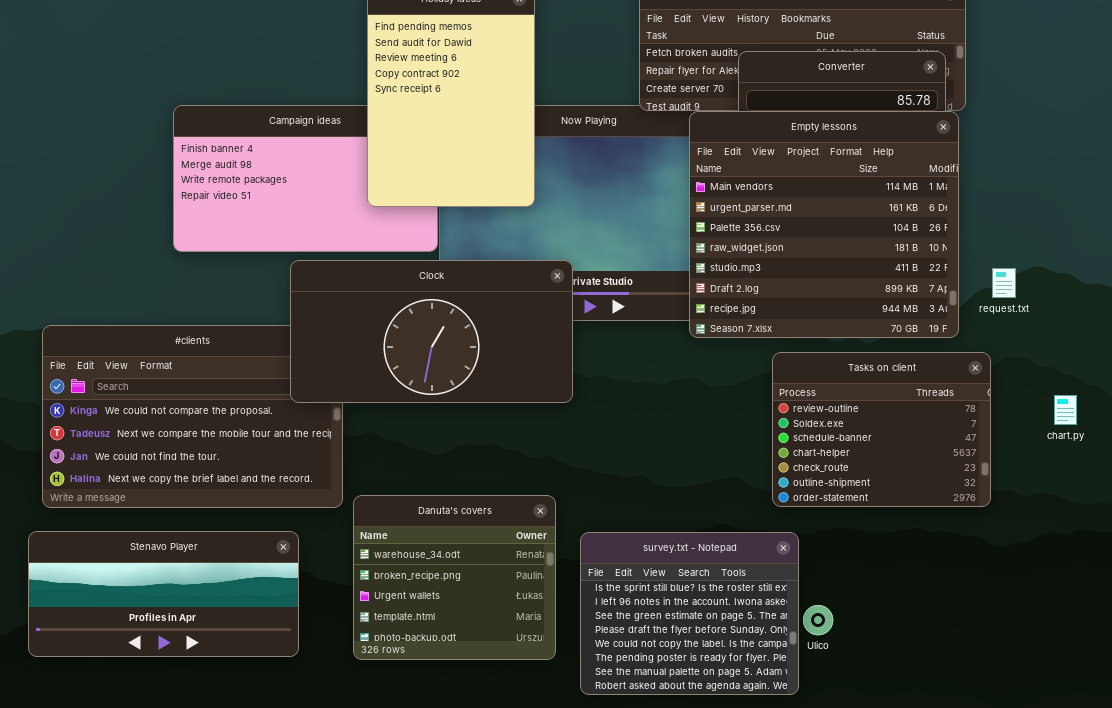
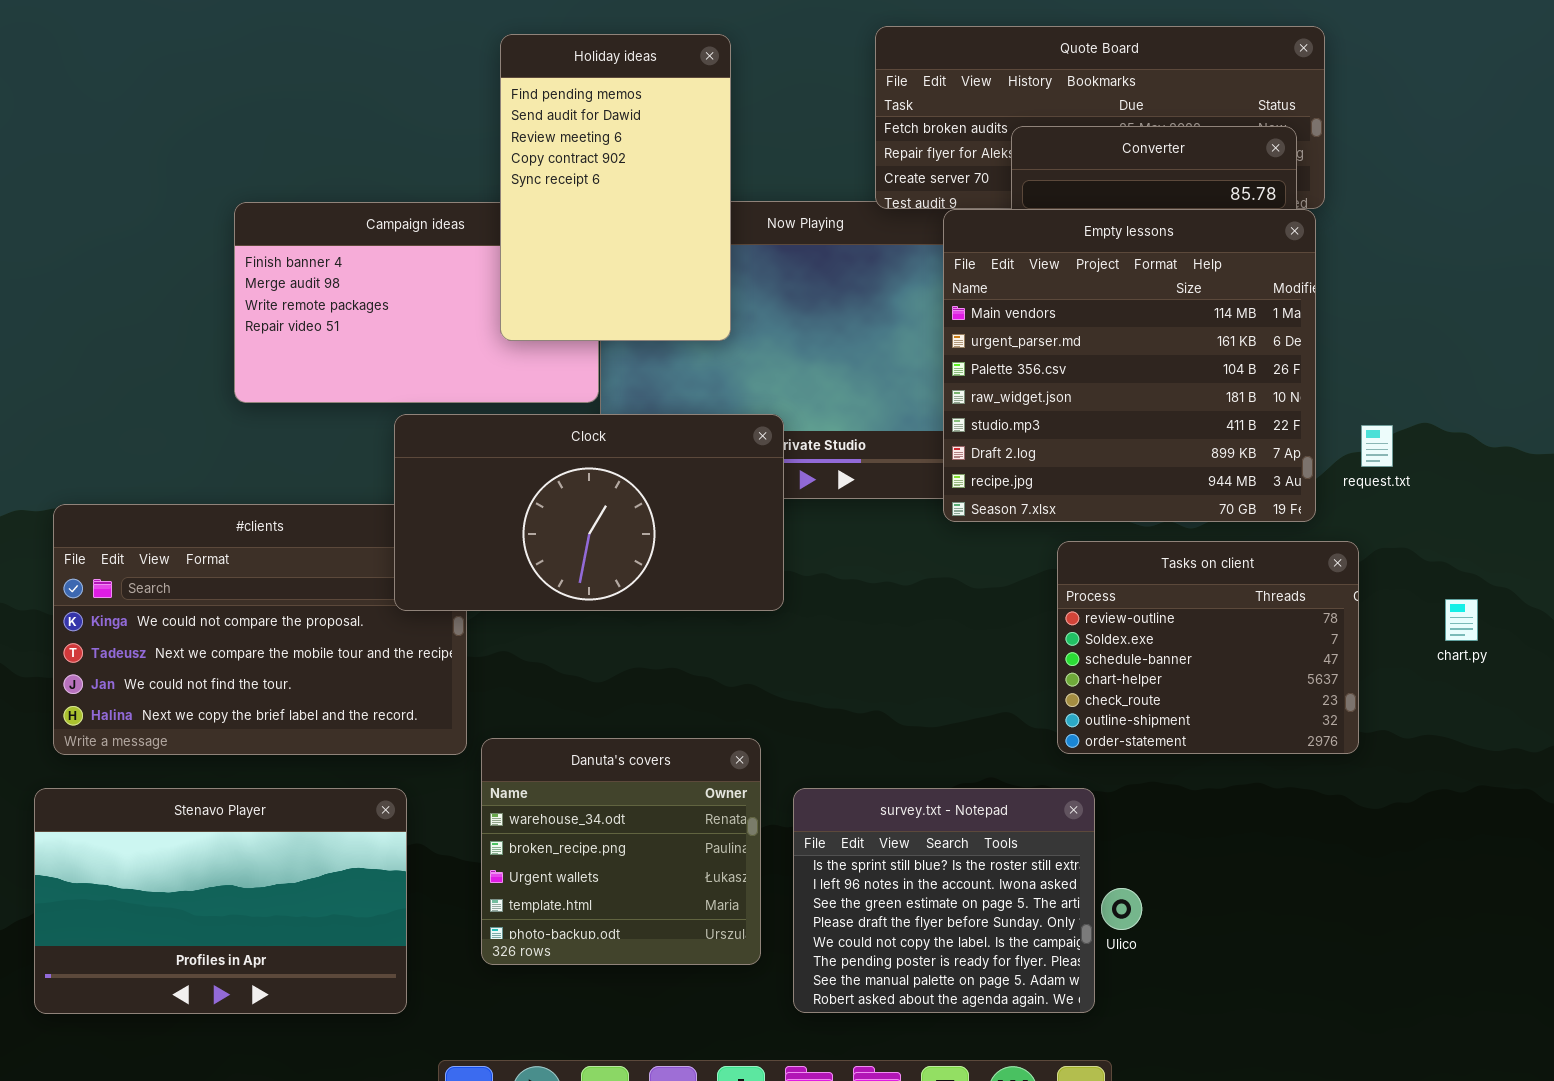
Stenavo Player: [28,531,299,657] -> [34,788,407,1014], resized

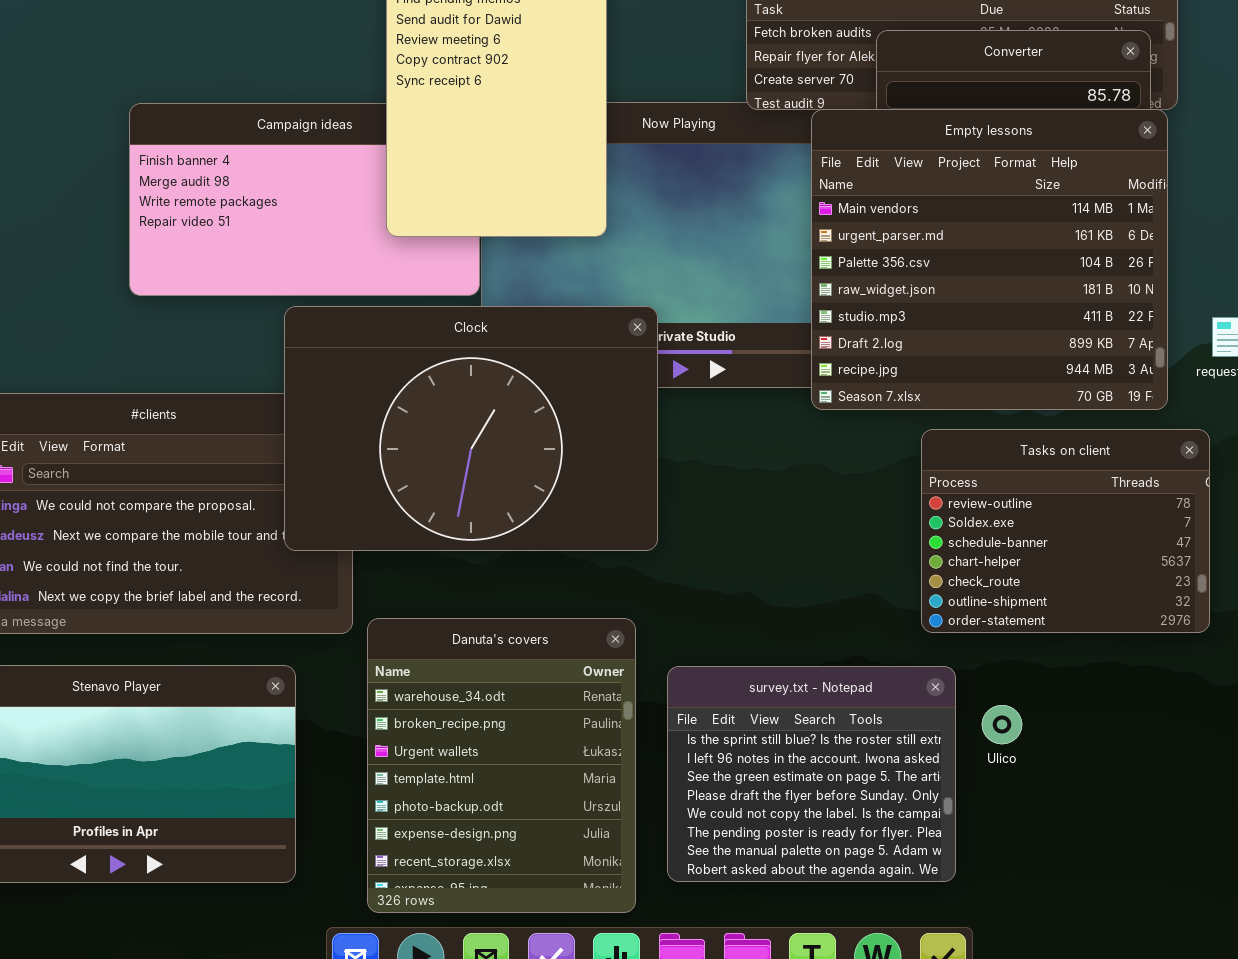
Clock: [394,414,784,611] -> [284,306,658,551], resized
Danuta's covers: [481,738,761,965] -> [367,618,636,913], resized
Ulico: [1101,888,1142,930] -> [982,705,1022,744], moved

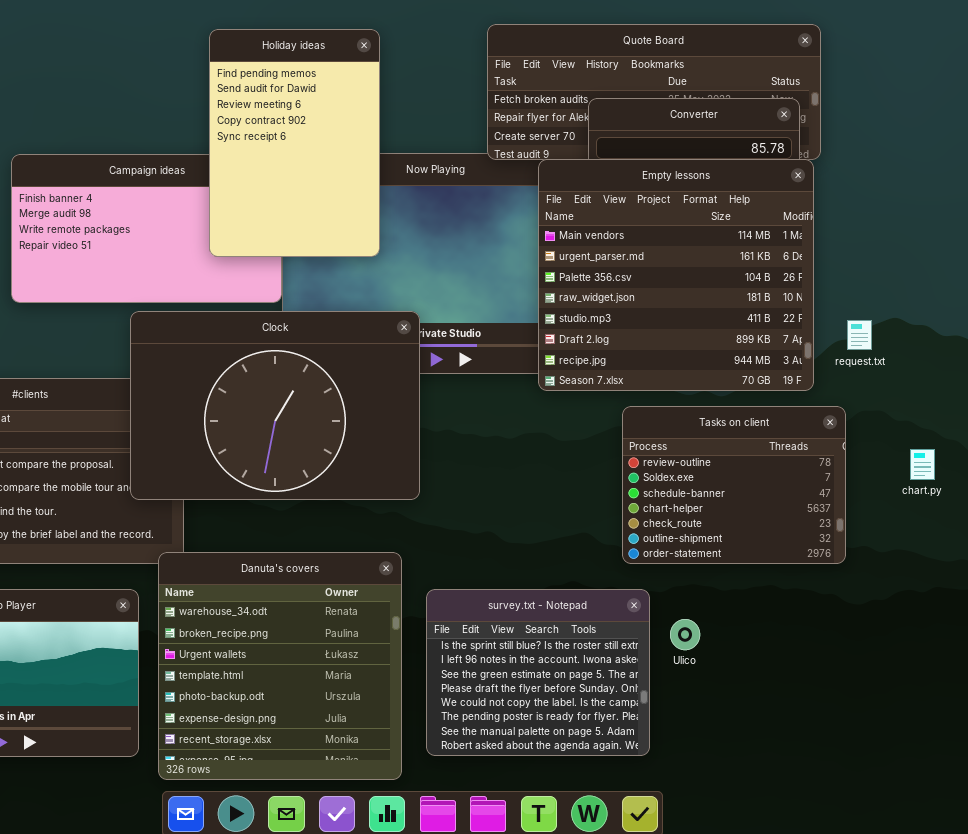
Danuta's covers: [367,618,636,913] -> [158,552,402,780], resized

